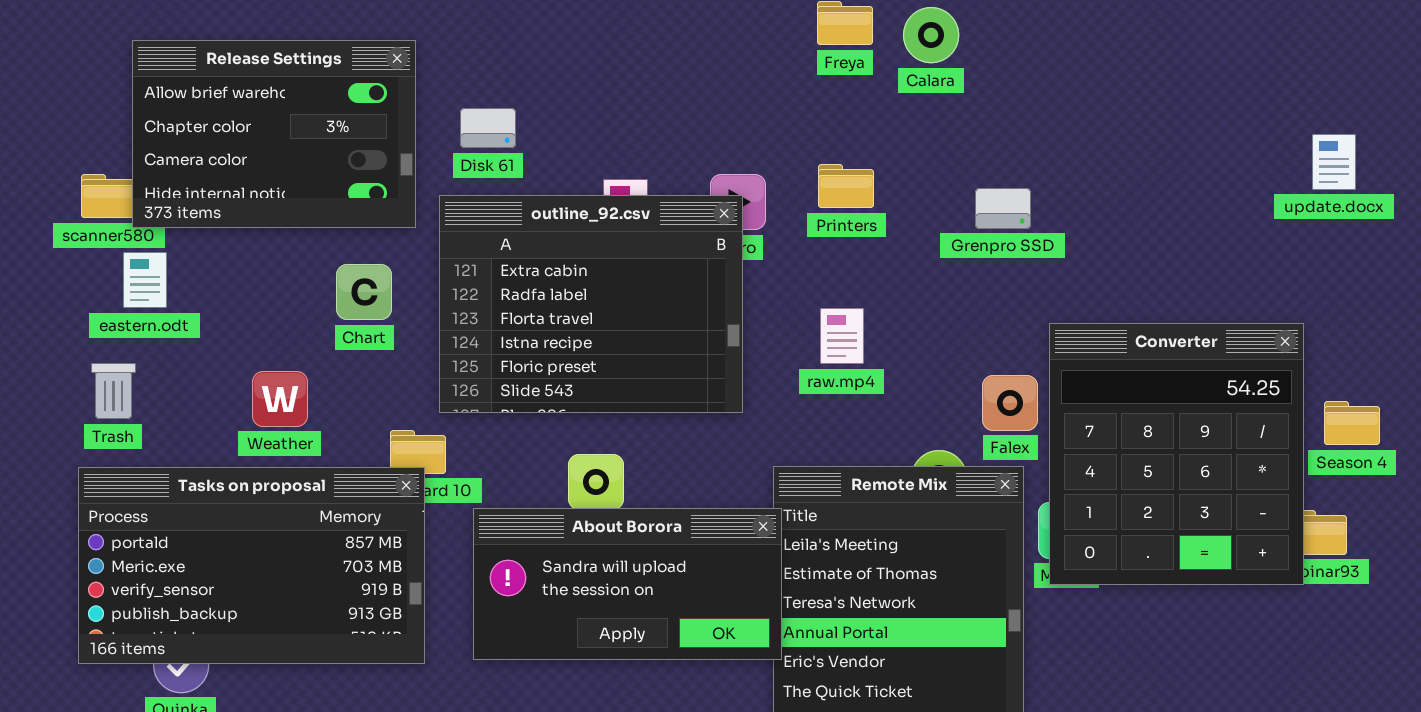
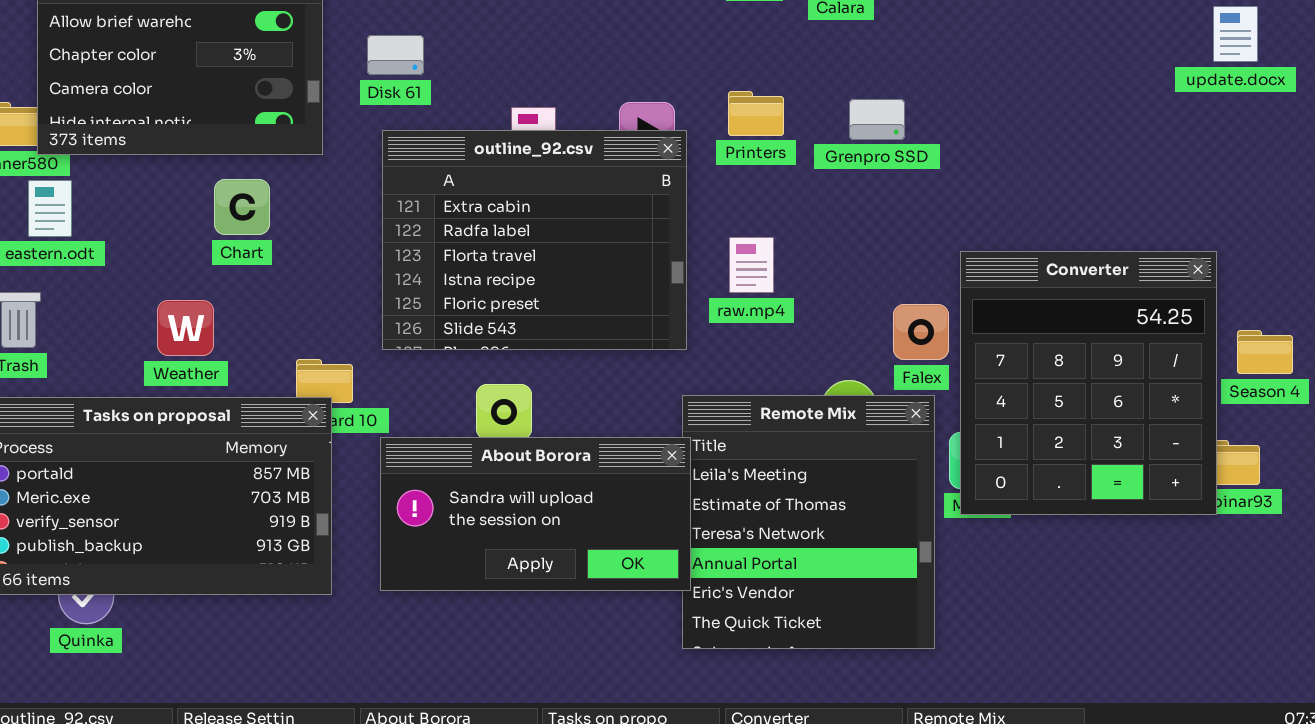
update.docx: [1312,134,1356,190] -> [1213,6,1258,62], moved
Grenpro SSD: [975,188,1031,229] -> [849,99,905,140], moved
outline_92.csv: [439,195,743,413] -> [382,130,687,350], moved
Chart: [336,264,392,320] -> [214,179,270,235], moved

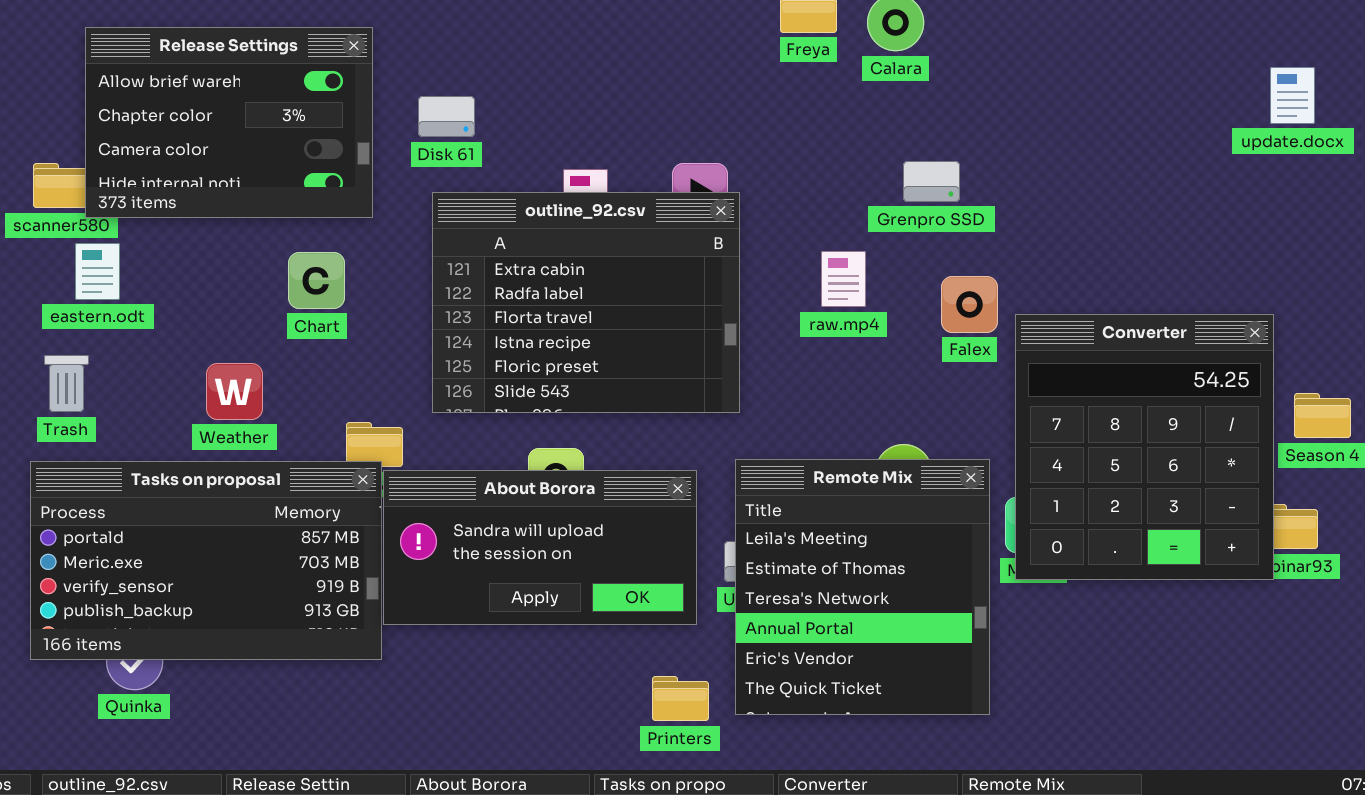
Printers: [728,91,784,136] -> [652,676,709,721], moved
Chart: [214,179,270,235] -> [288,252,345,309], moved
raw.mp4: [729,237,774,293] -> [821,251,866,307], moved
Falex: [893,304,949,360] -> [941,276,998,333], moved
About Borora: [380,437,691,591] -> [383,470,697,625], moved

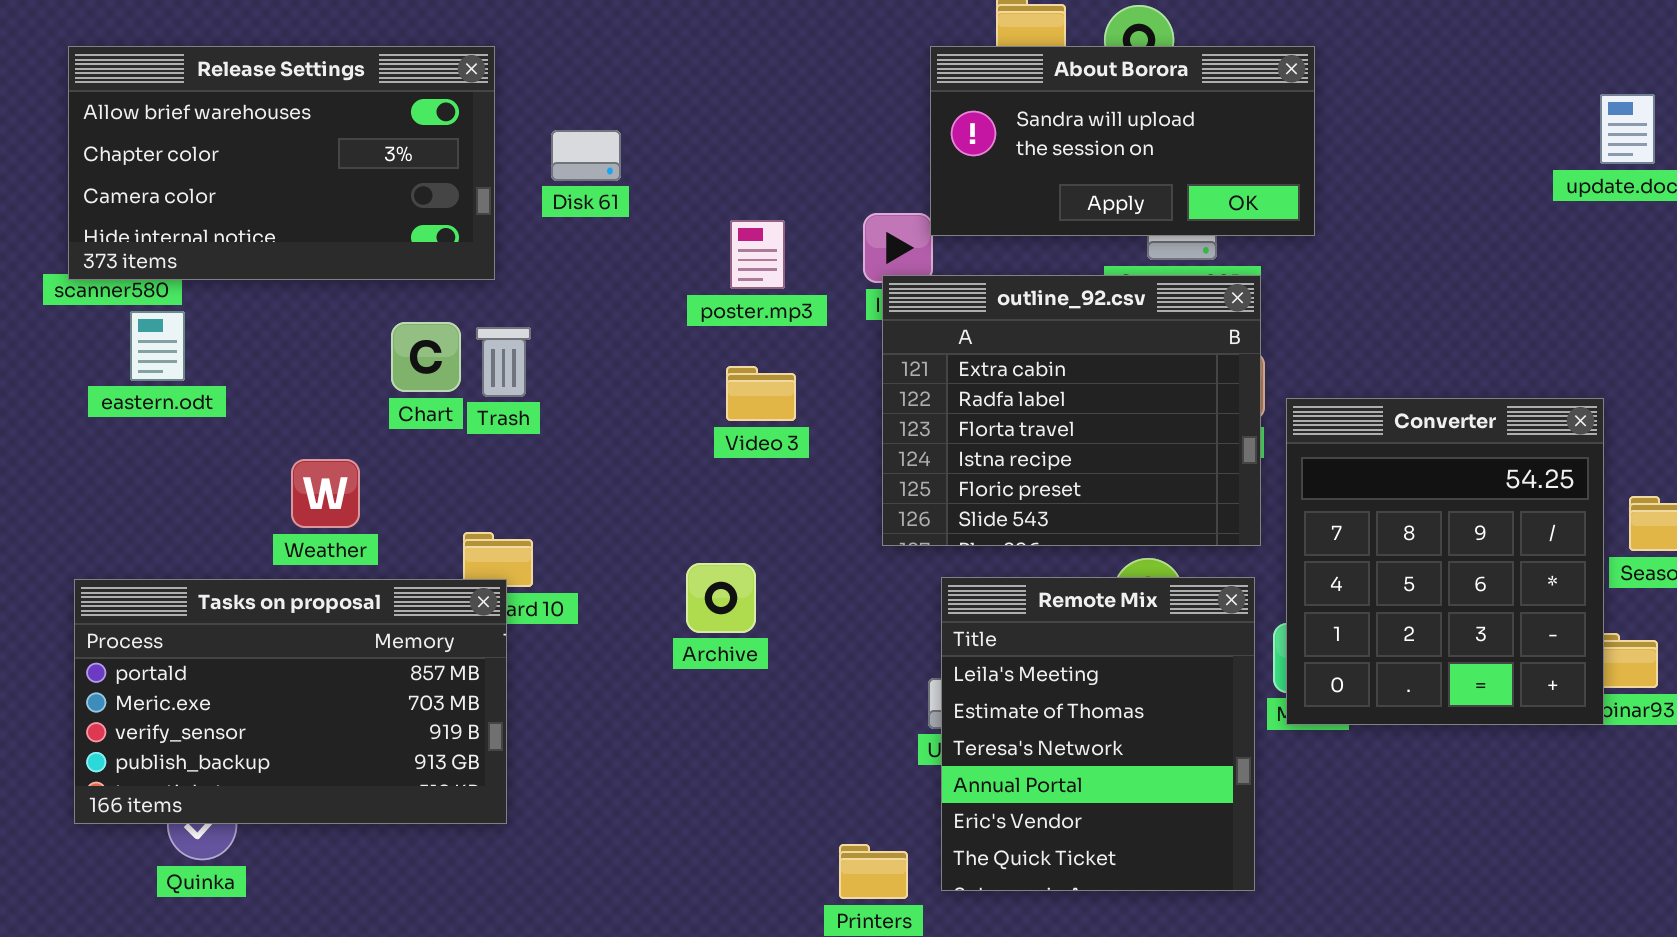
Release Settings: [85,27,373,218] -> [68,46,495,280], resized
outline_92.csv: [432,192,740,413] -> [882,275,1261,546], moved
Trash: [44,355,89,412] -> [476,327,531,397], moved
About Borora: [383,470,697,625] -> [930,46,1315,236], moved

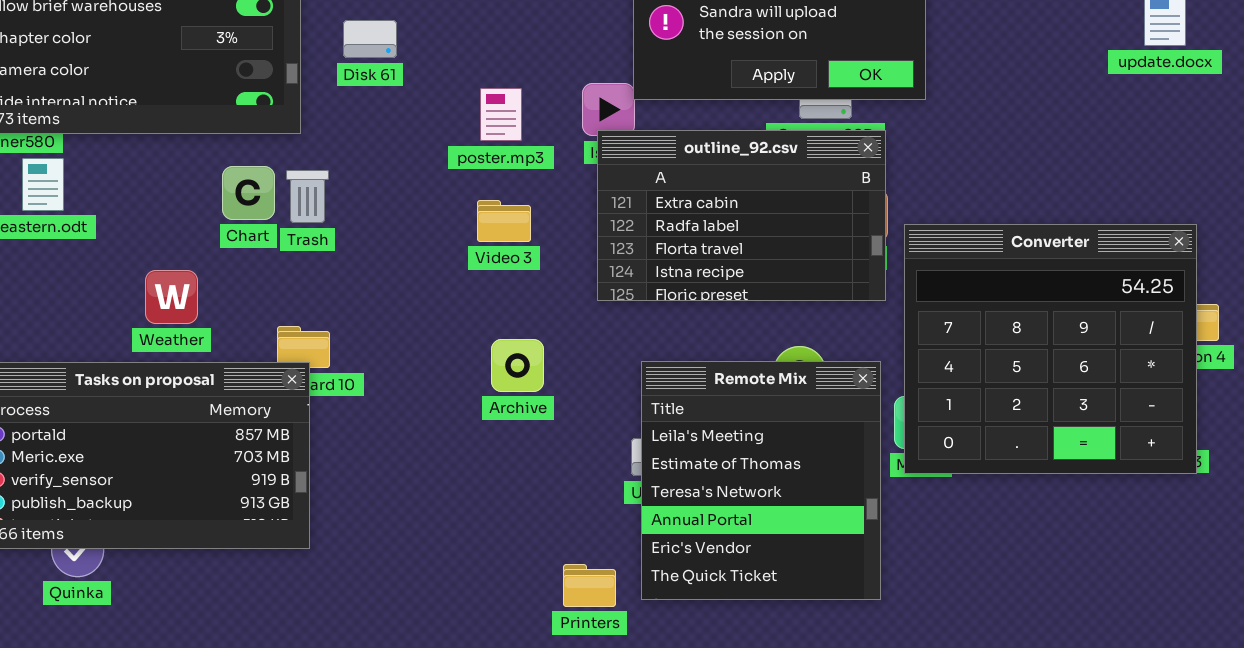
outline_92.csv: [882,275,1261,546] -> [597,130,886,301], resized
Converter: [1286,398,1604,725] -> [904,224,1197,474], resized
Archive: [686,563,756,633] -> [491,339,544,392], moved

